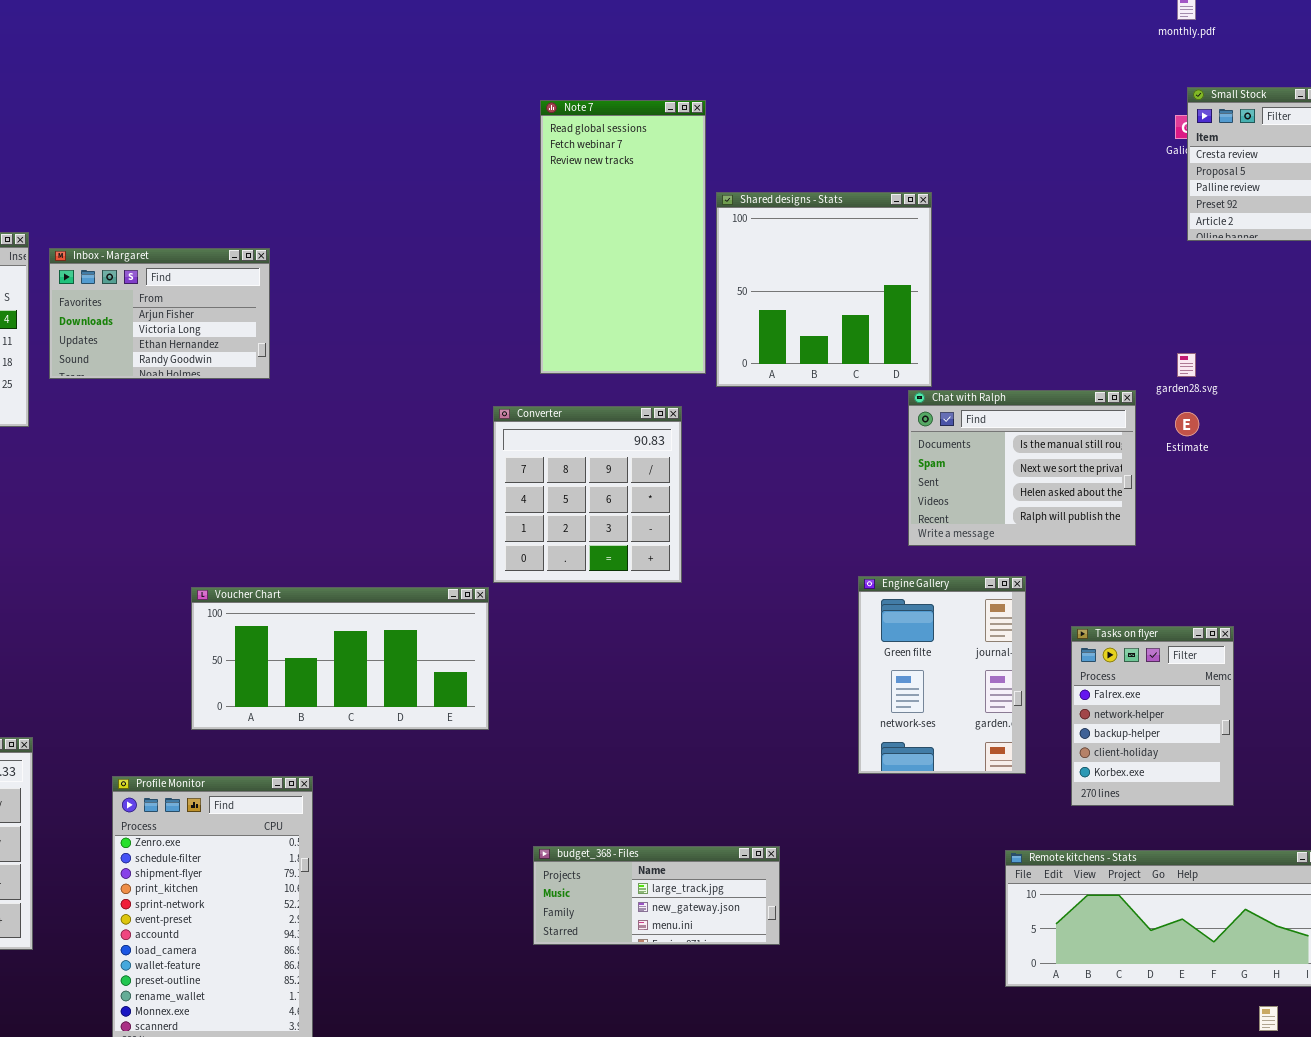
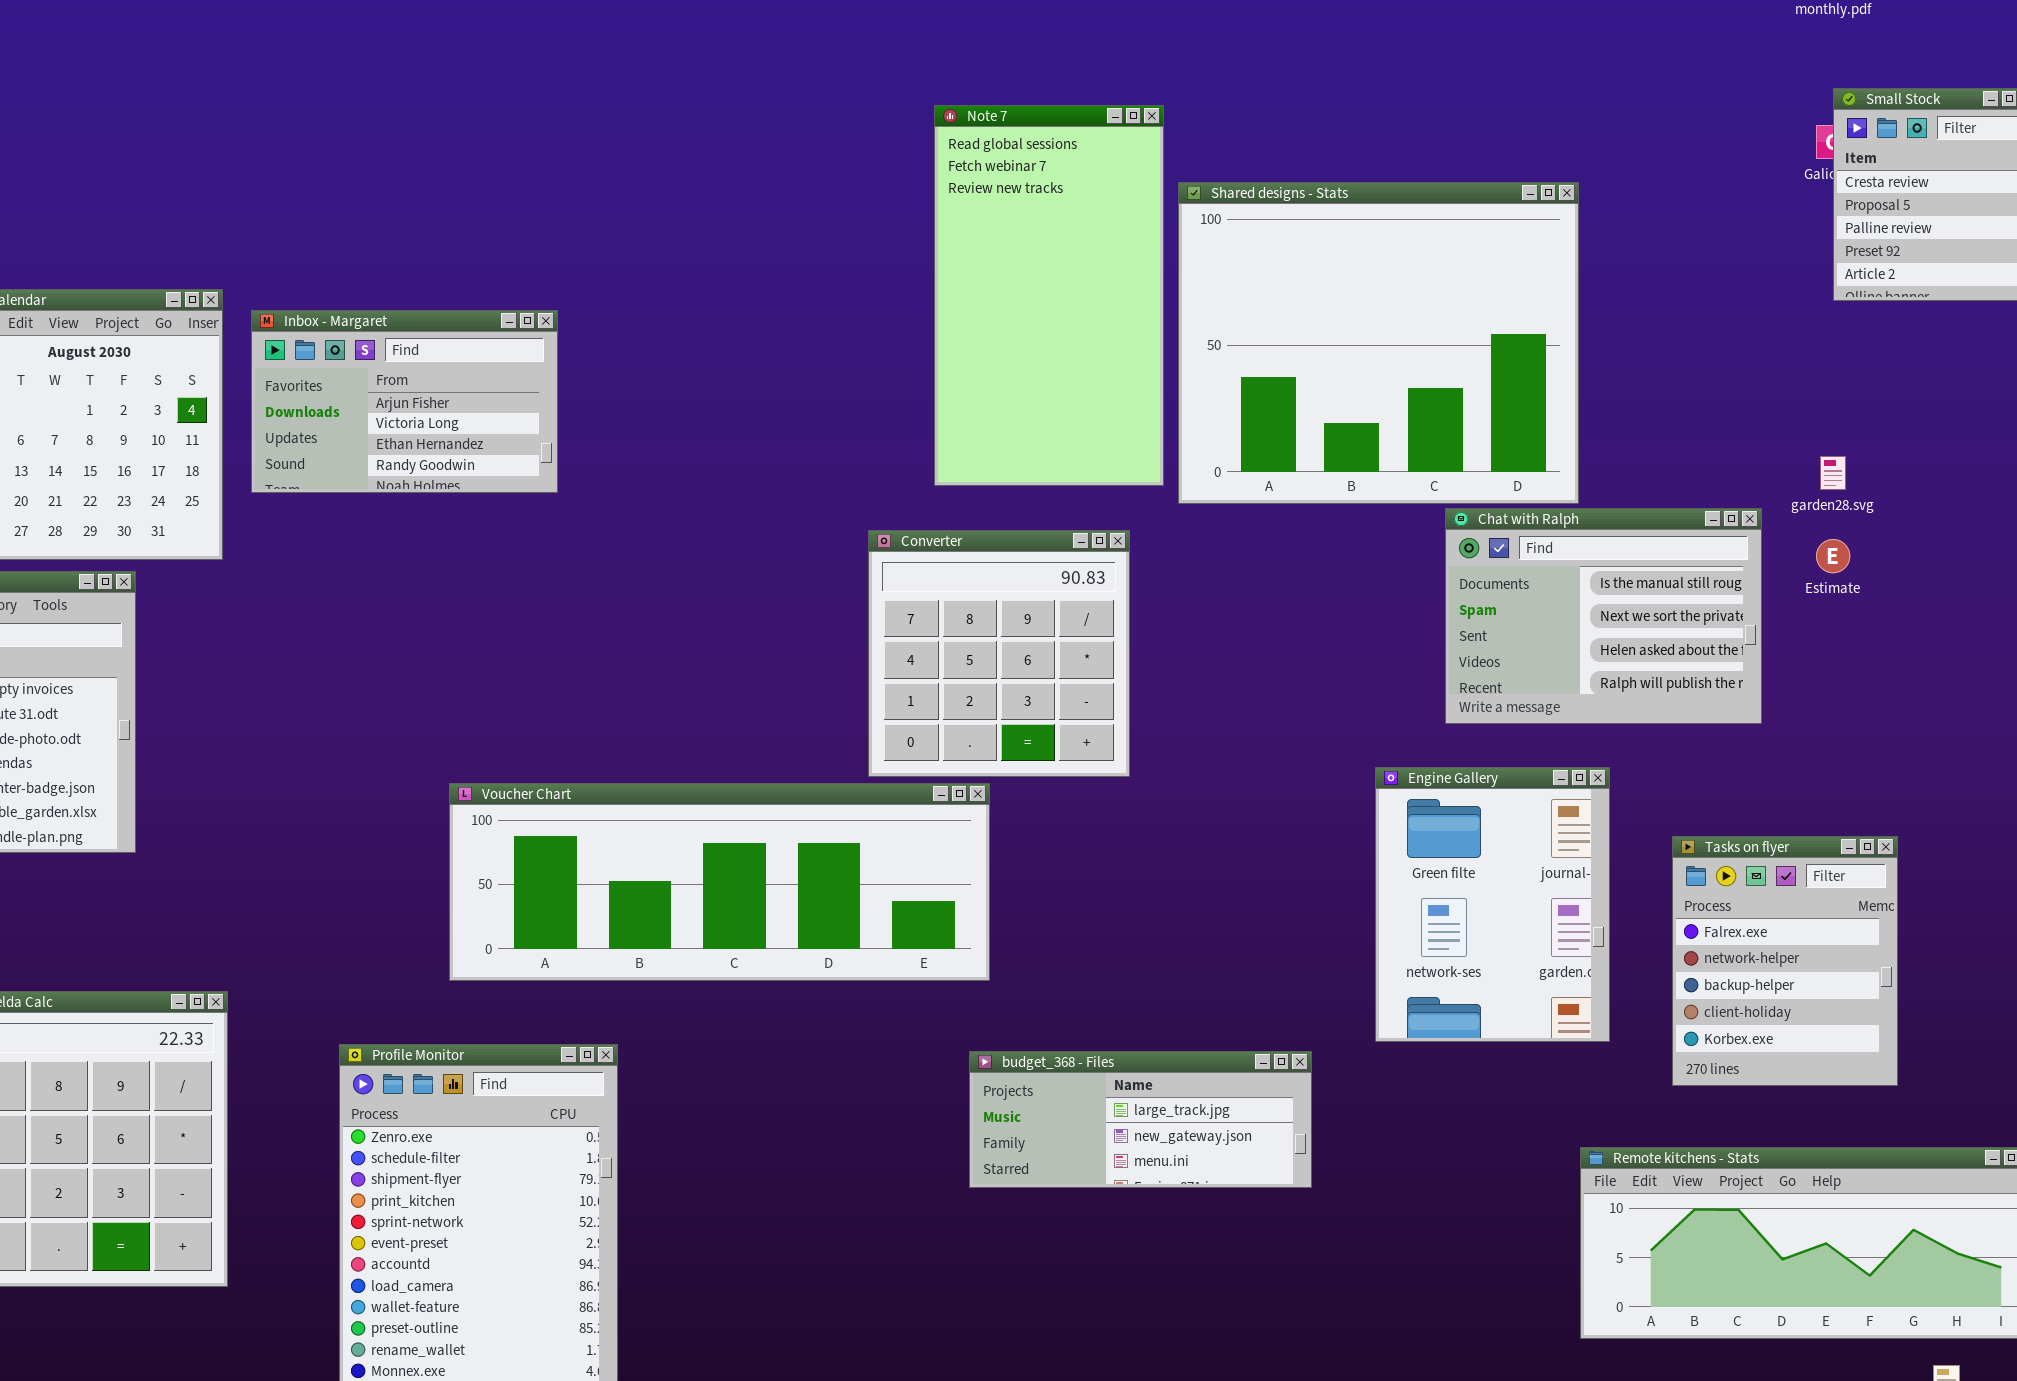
Shared designs - Stats: [716,192,932,387] -> [1178,182,1579,504], resized
Voucher Chart: [191,587,489,730] -> [449,783,990,981], resized
budget_368 - Files: [533,846,780,945] -> [969,1051,1312,1188], moved

